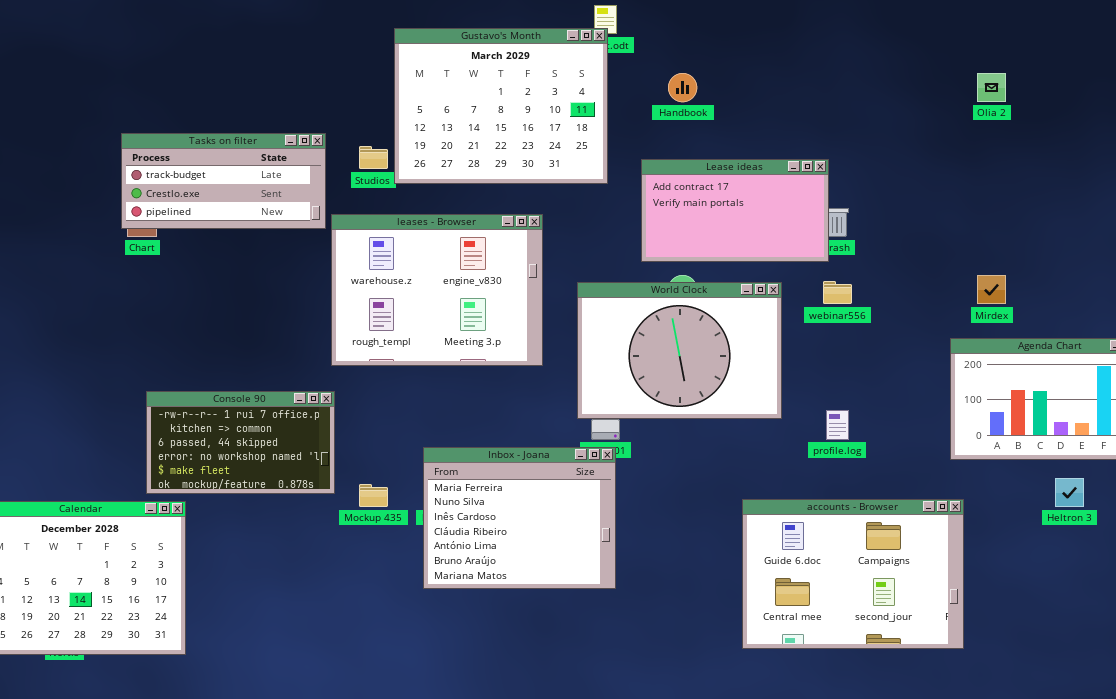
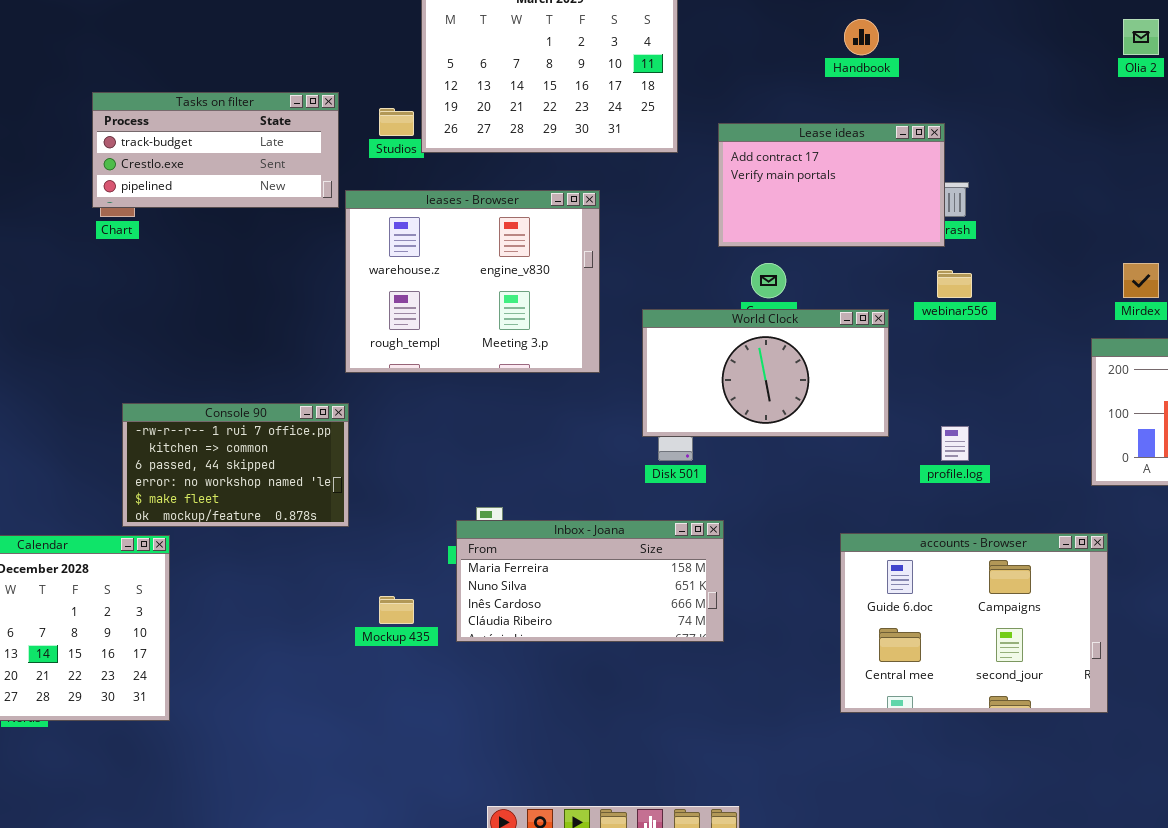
Handbook: [668,73,697,102] -> [844,19,879,55], moved
World Clock: [577,282,782,419] -> [642,309,889,437], resized
Inbox - Joana: [423,447,616,589] -> [456,520,724,642], resized
Mockup 435: [359,484,388,507] -> [379,596,414,624], moved

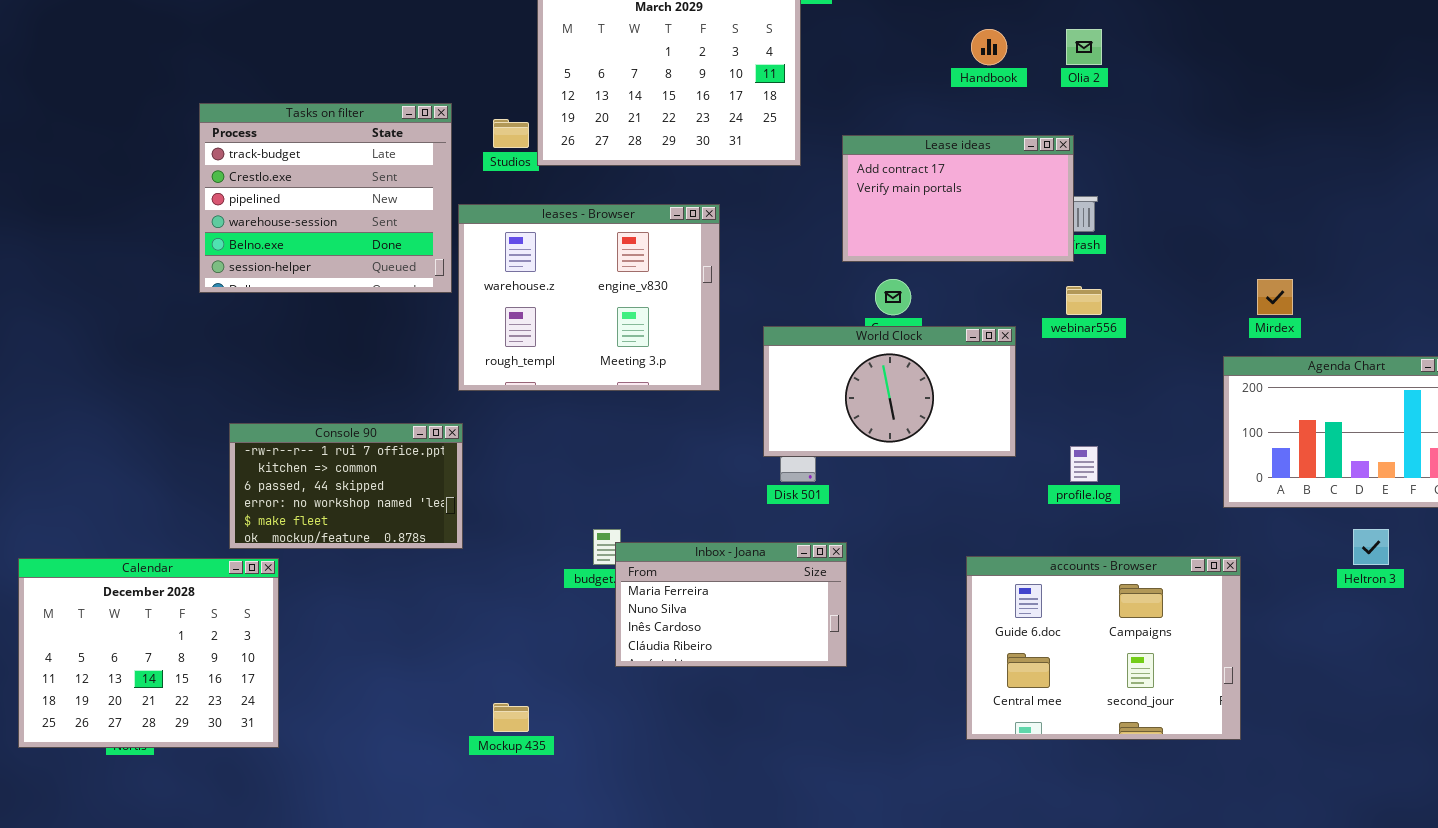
Olia 2: [1123,19,1159,55] -> [1066,29,1102,65], moved
Tasks on filter: [92,92,339,208] -> [199,103,452,293], resized
Inbox - Joana: [456,520,724,642] -> [615,542,847,667], resized
Mockup 435: [379,596,414,624] -> [493,703,529,732], moved

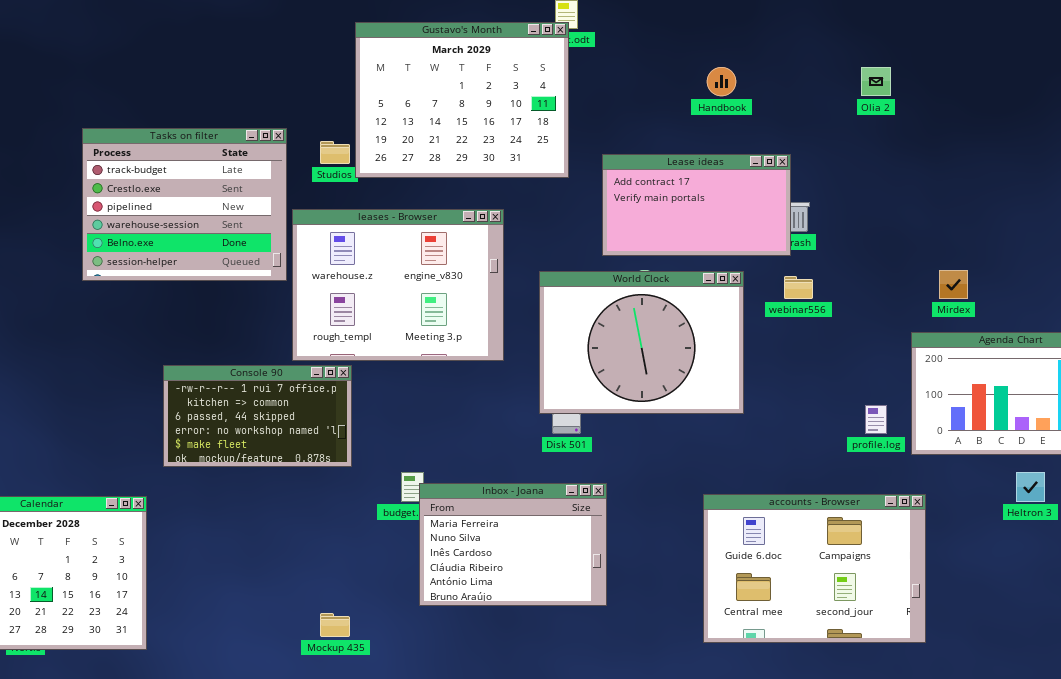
Olia 2: [1066,29,1102,65] -> [861,67,891,96], moved
World Clock: [763,326,1016,457] -> [539,271,744,414], resized
Console 90: [229,423,463,549] -> [163,365,352,467], moved
profile.log: [1070,446,1098,482] -> [865,405,887,434], moved
Inbox - Joana: [615,542,847,667] -> [419,483,607,606], resized

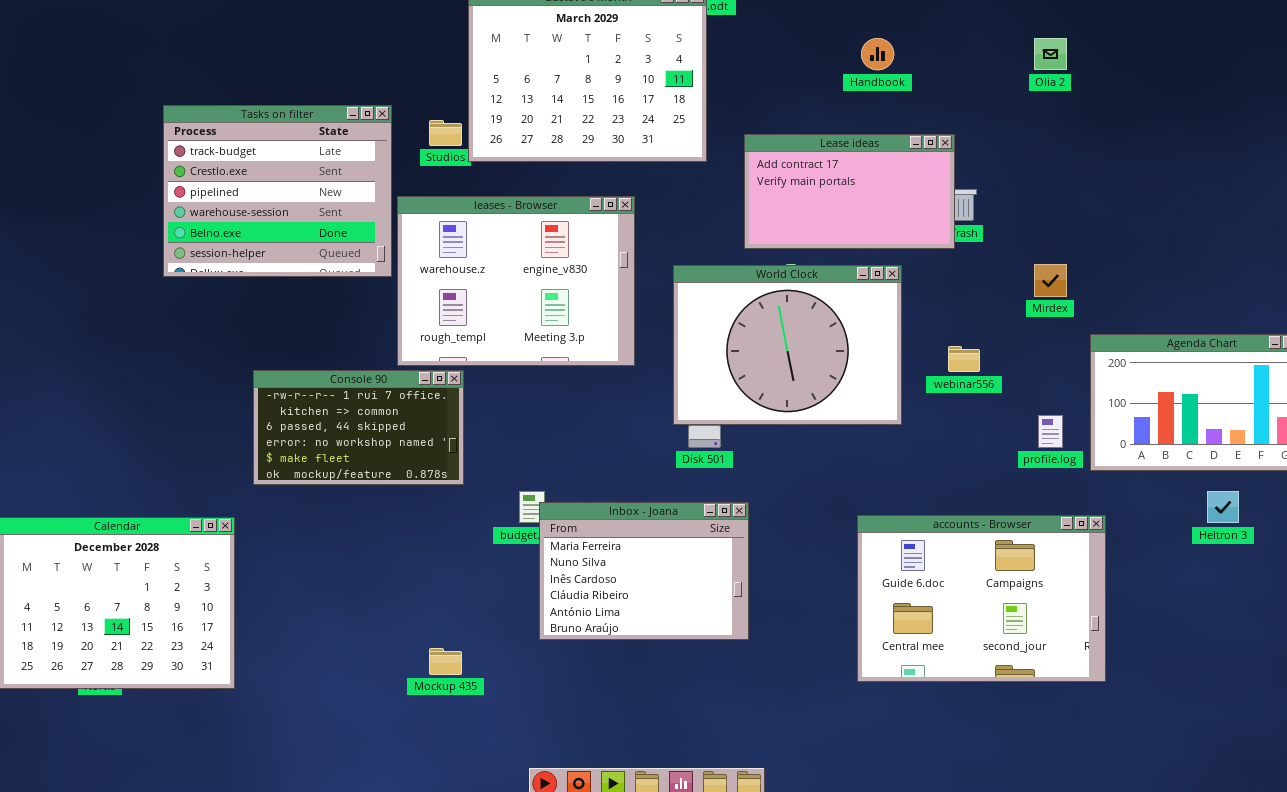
Mirdex: [939,270,968,299] -> [1034,264,1067,297], moved
webinar556: [784,276,813,299] -> [948,346,980,372], moved

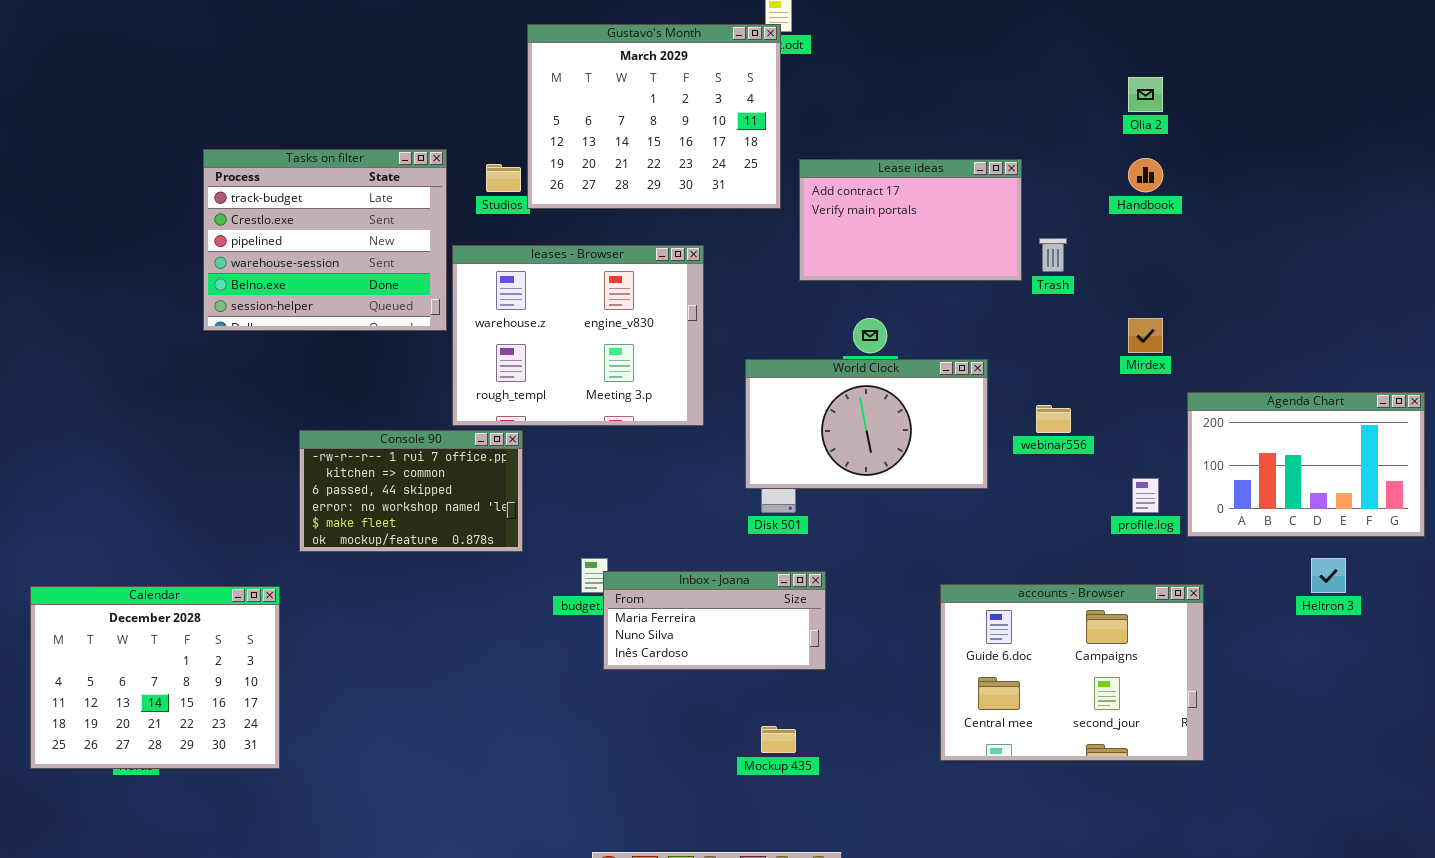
Handbook: [861,38,894,70] -> [1128,158,1163,192], moved
Lease ideas: [744,134,955,249] -> [799,159,1022,281], moved
World Clock: [673,265,902,425] -> [745,359,988,489], resized
Inbox - Joana: [539,502,749,640] -> [603,571,826,670], resized
Mockup 435: [429,648,462,675] -> [761,726,796,753], moved

